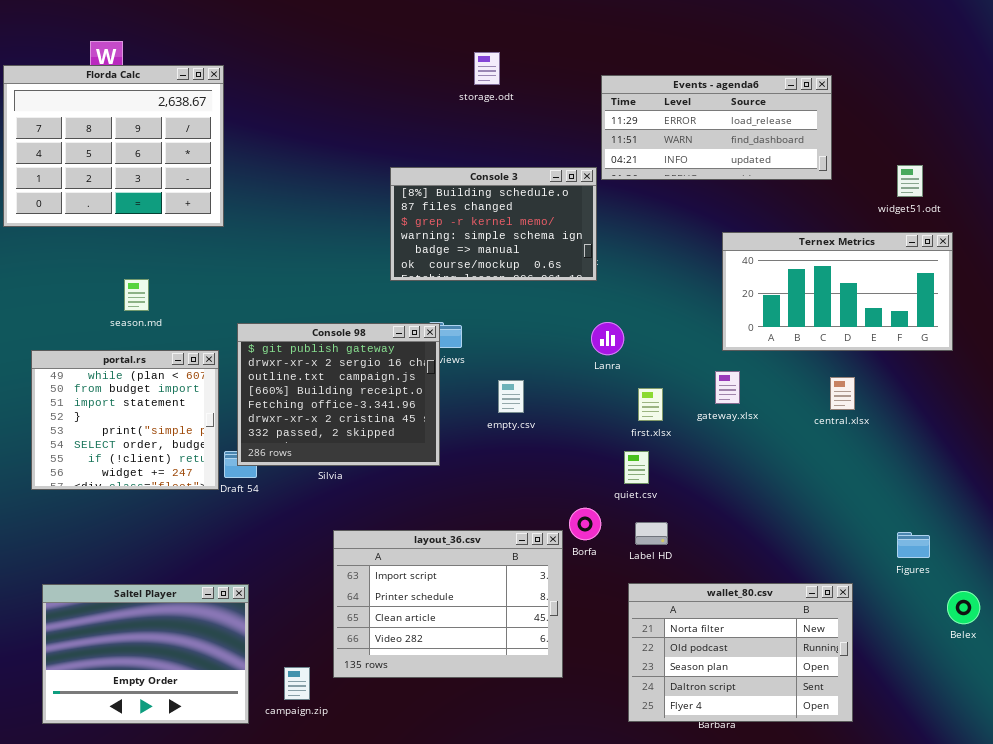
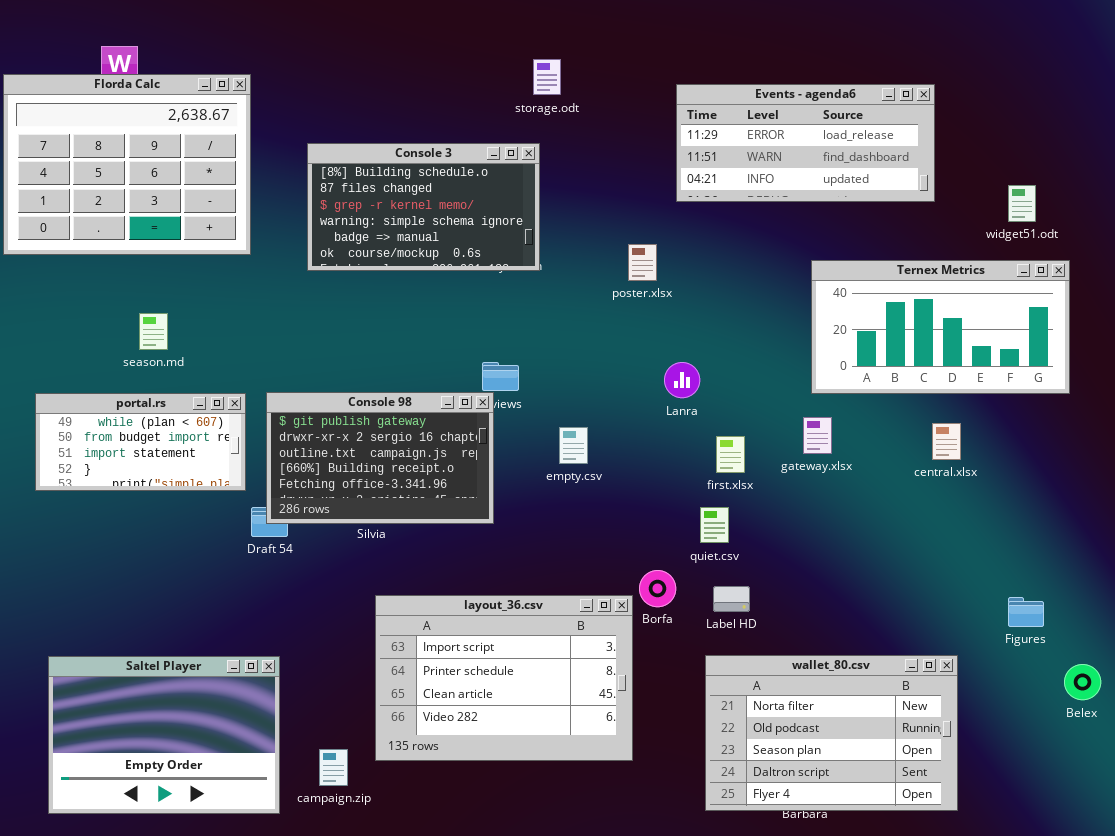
Console 3: [390,167,597,281] -> [307,143,540,271], moved
Console 98: [237,323,440,466] -> [266,392,494,524], resized
portal.rs: [31,350,219,490] -> [35,393,246,491], resized

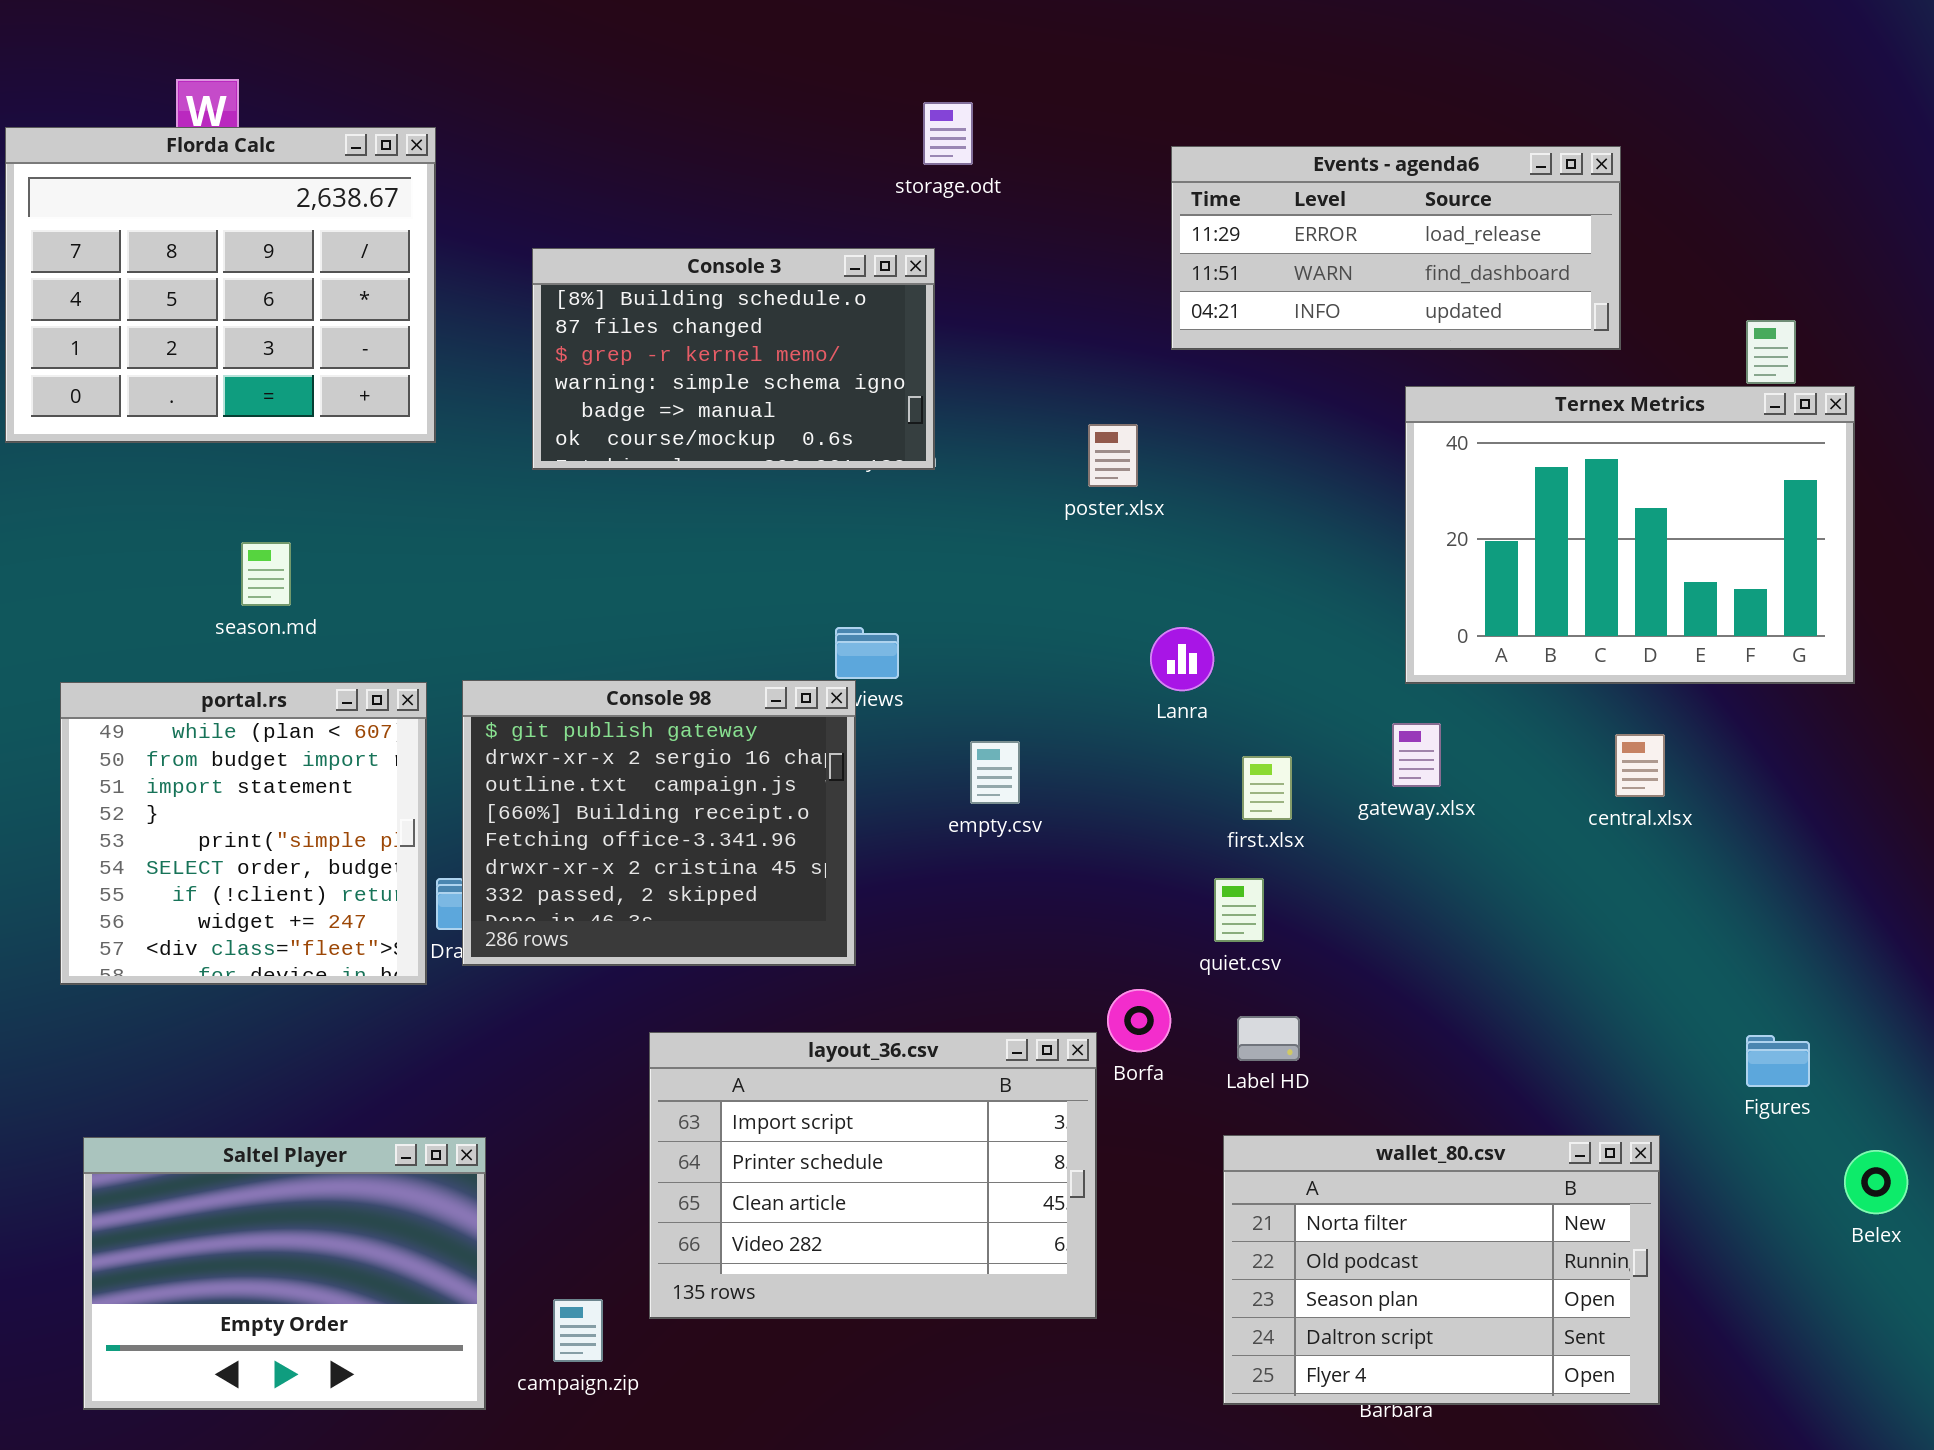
Ternex Metrics: [811,260,1070,394] -> [1405,386,1855,684], resized
Console 98: [266,392,494,524] -> [462,680,856,966], resized
portal.rs: [35,393,246,491] -> [60,682,427,985], resized

